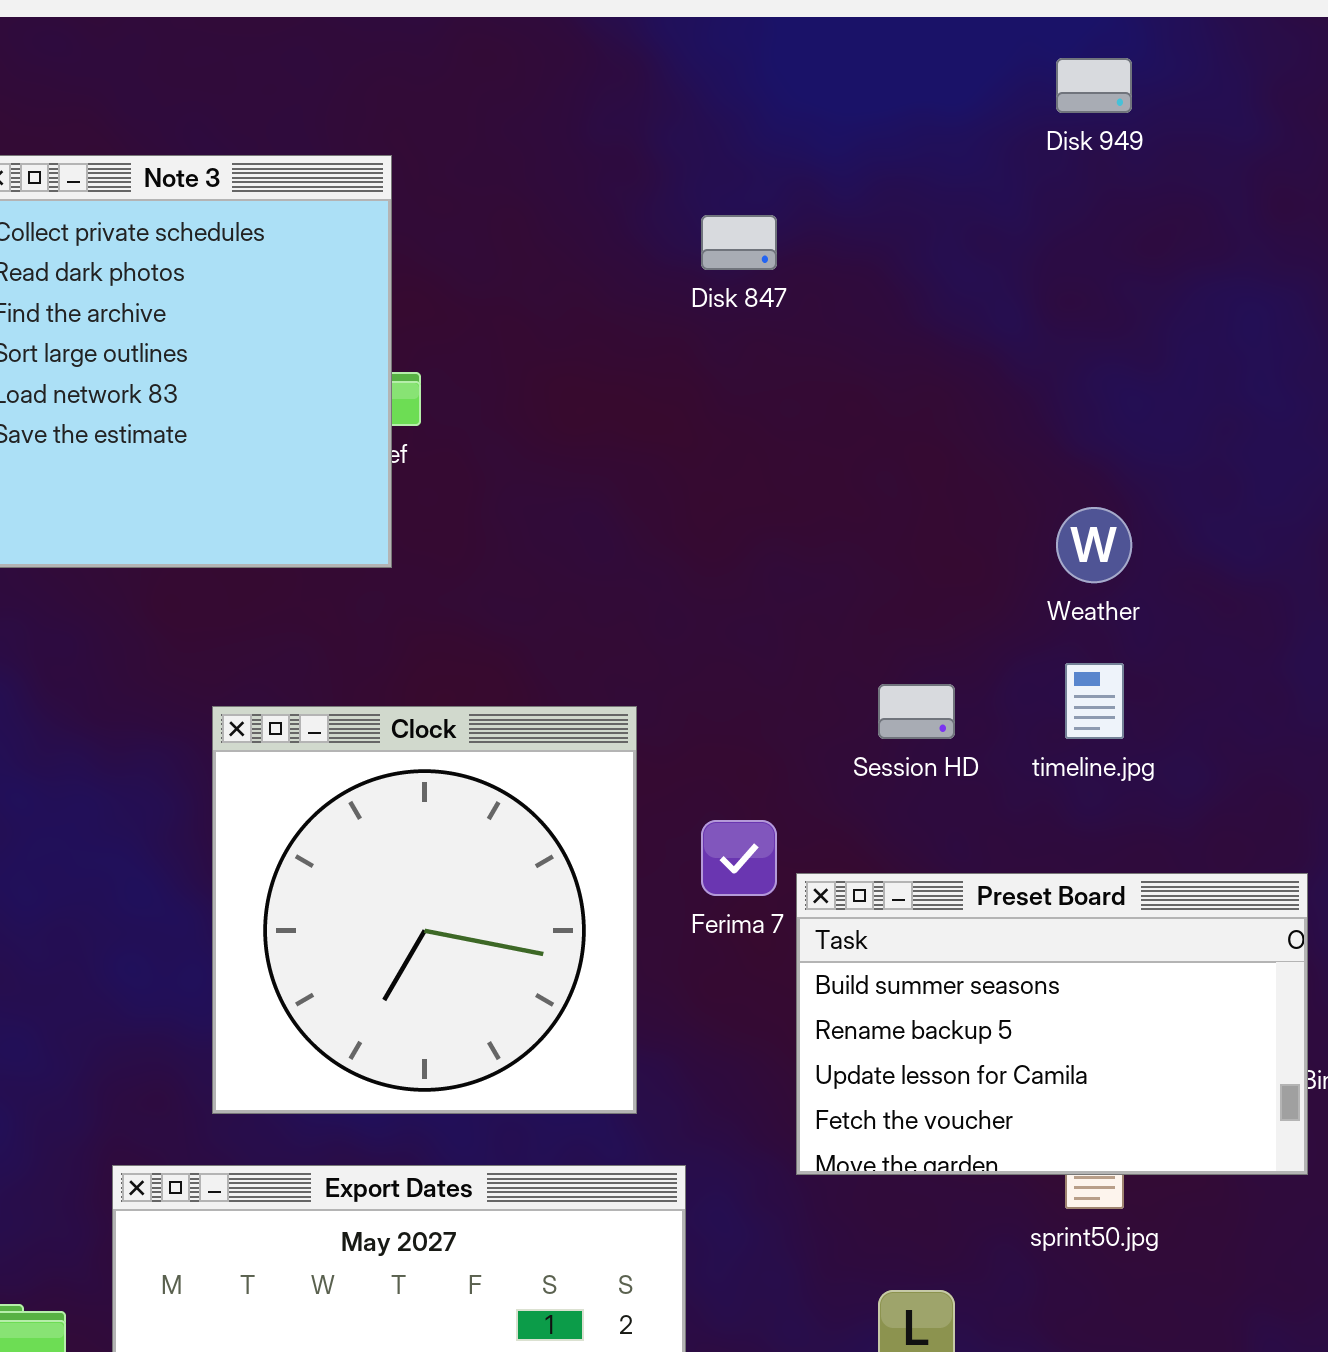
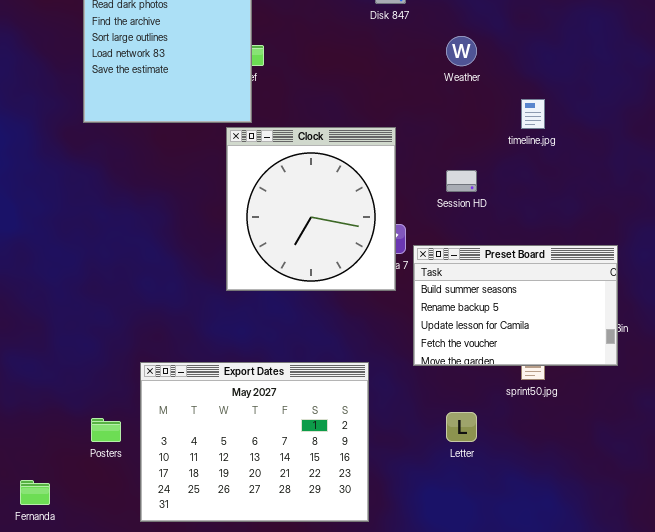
Weather: [1056,507,1132,583] -> [446,36,477,66], moved
timeline.jpg: [1065,663,1124,739] -> [521,99,545,129], moved
Clock: [212,706,637,1114] -> [226,127,396,291], moved

